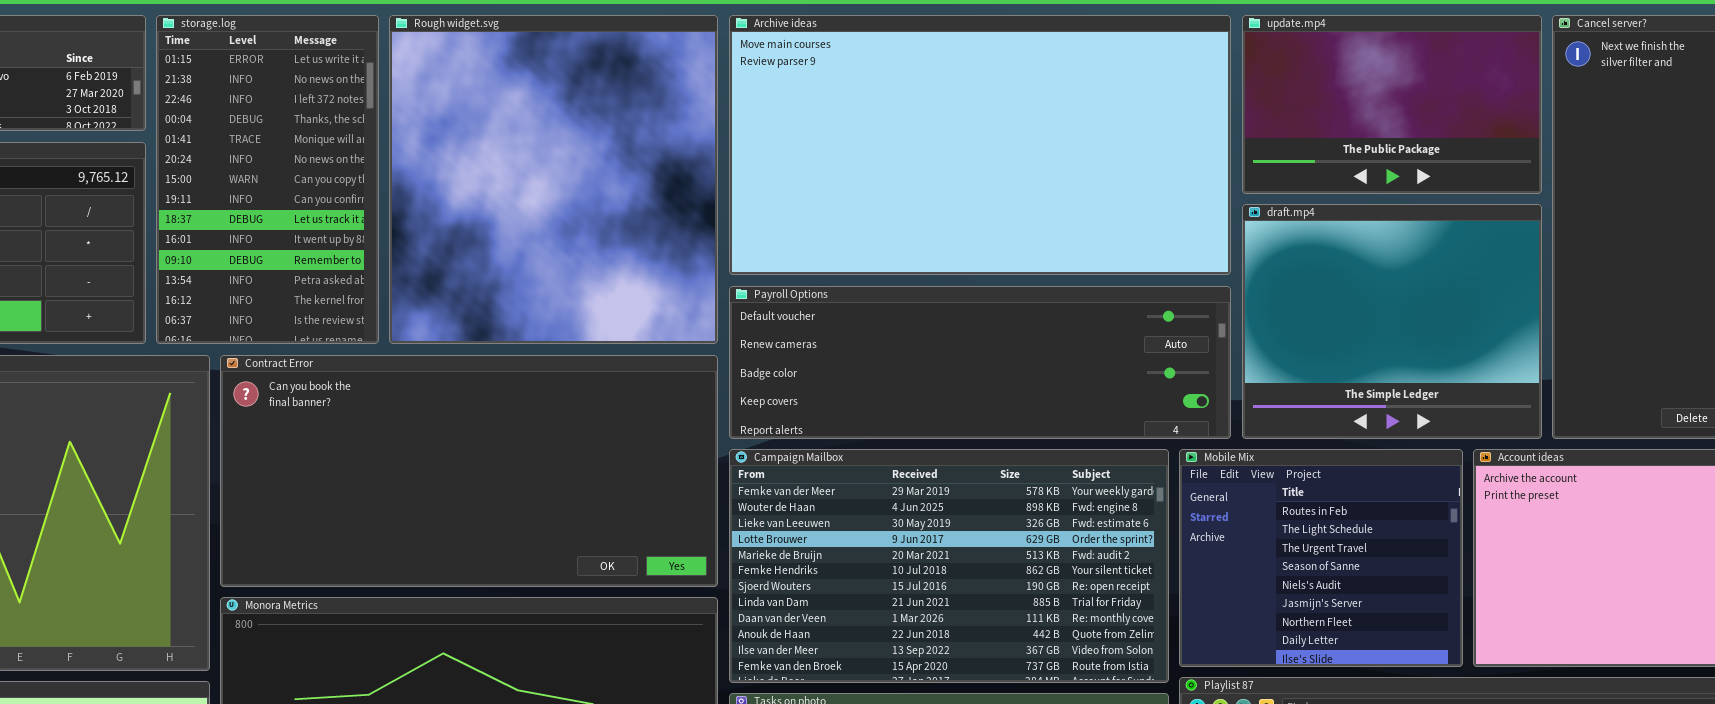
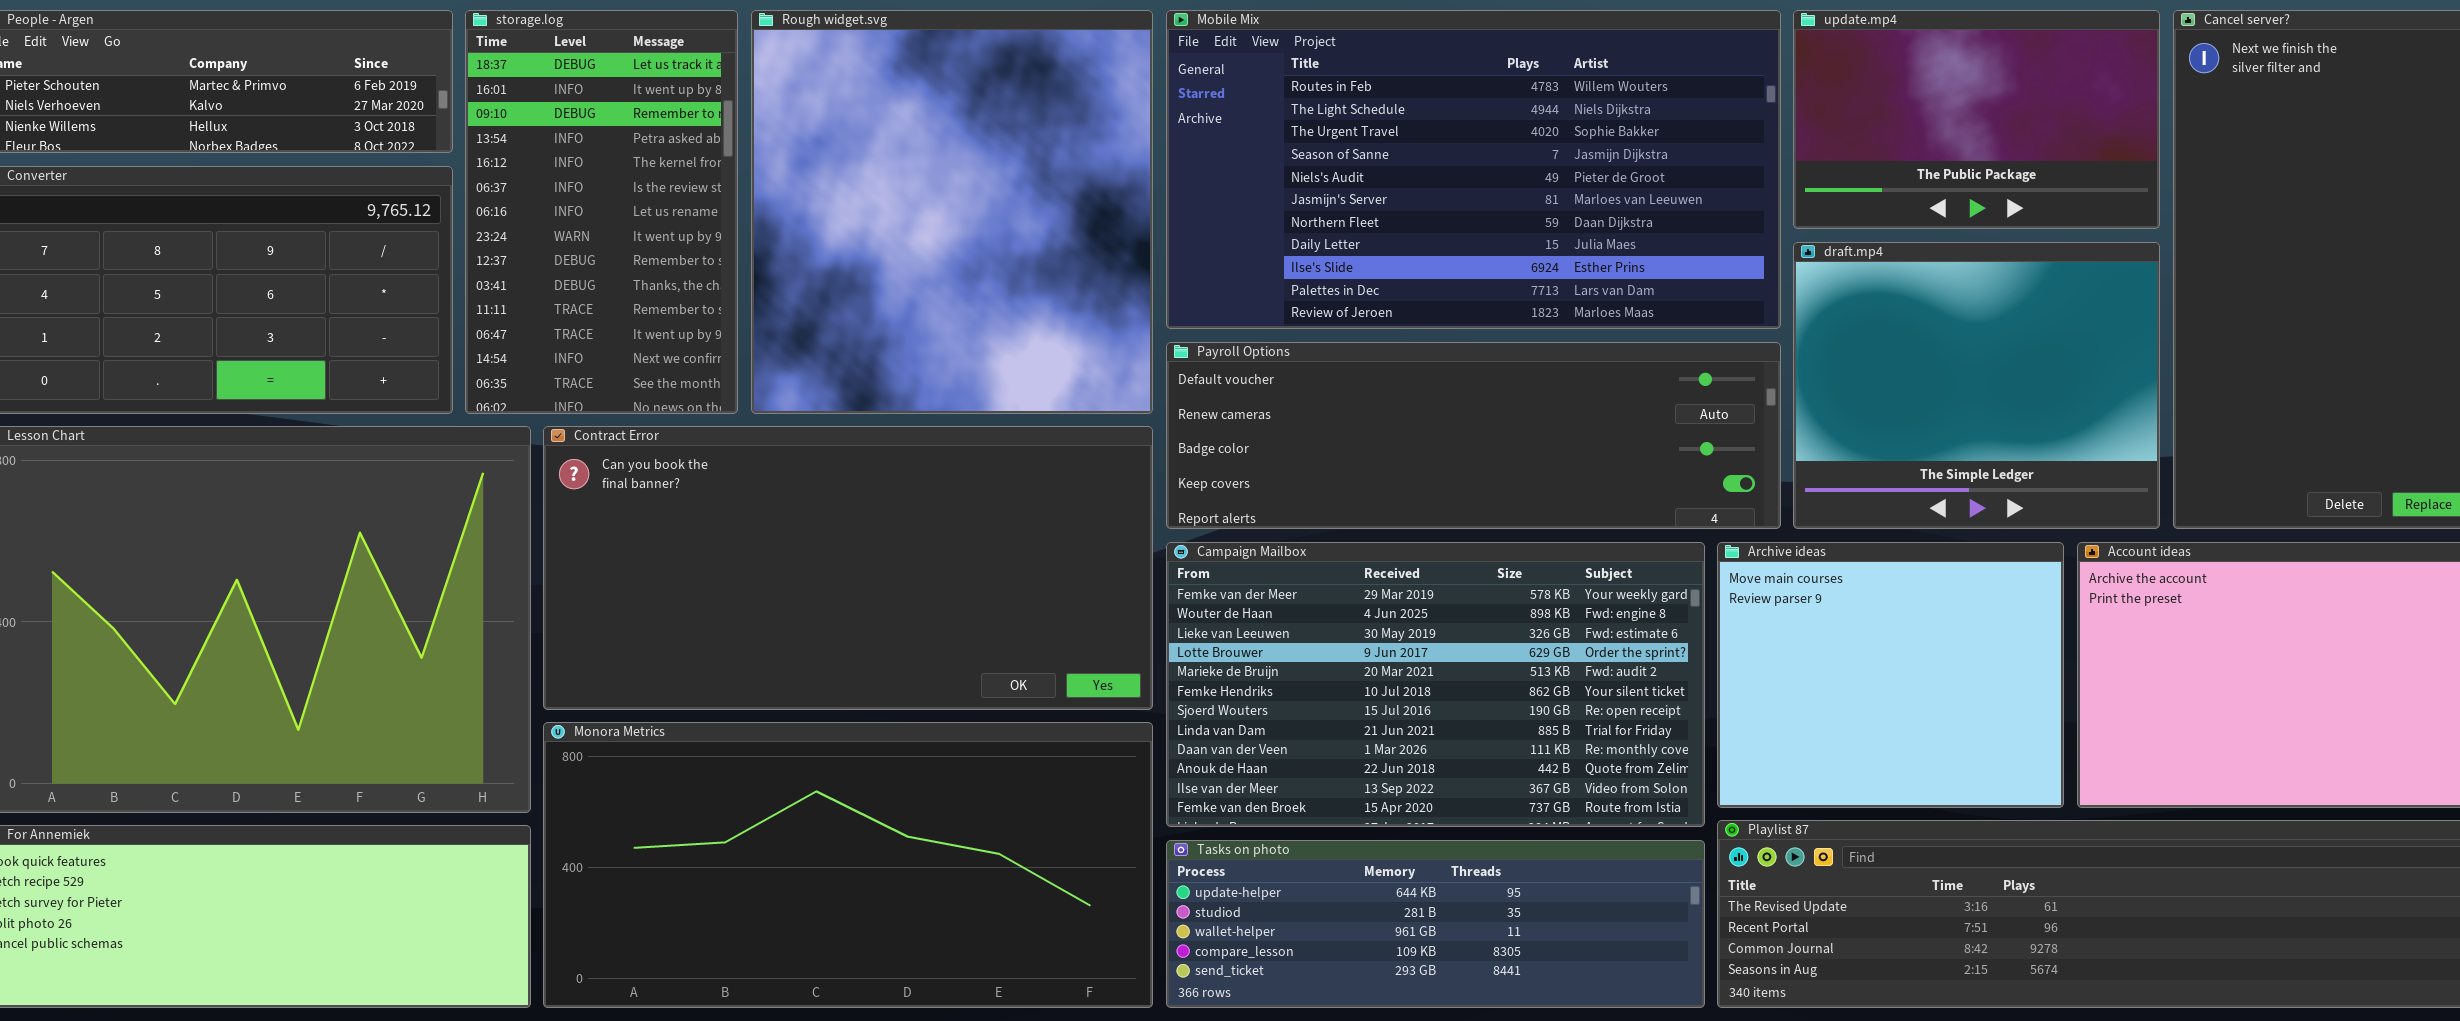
storage.log: [156,15,379,344] -> [465,10,738,414], scrolled down 8 rows
Archive ideas: [729,15,1231,275] -> [1717,542,2064,808], moved, resized
Mobile Mix: [1179,449,1463,667] -> [1166,10,1781,329], moved, resized

